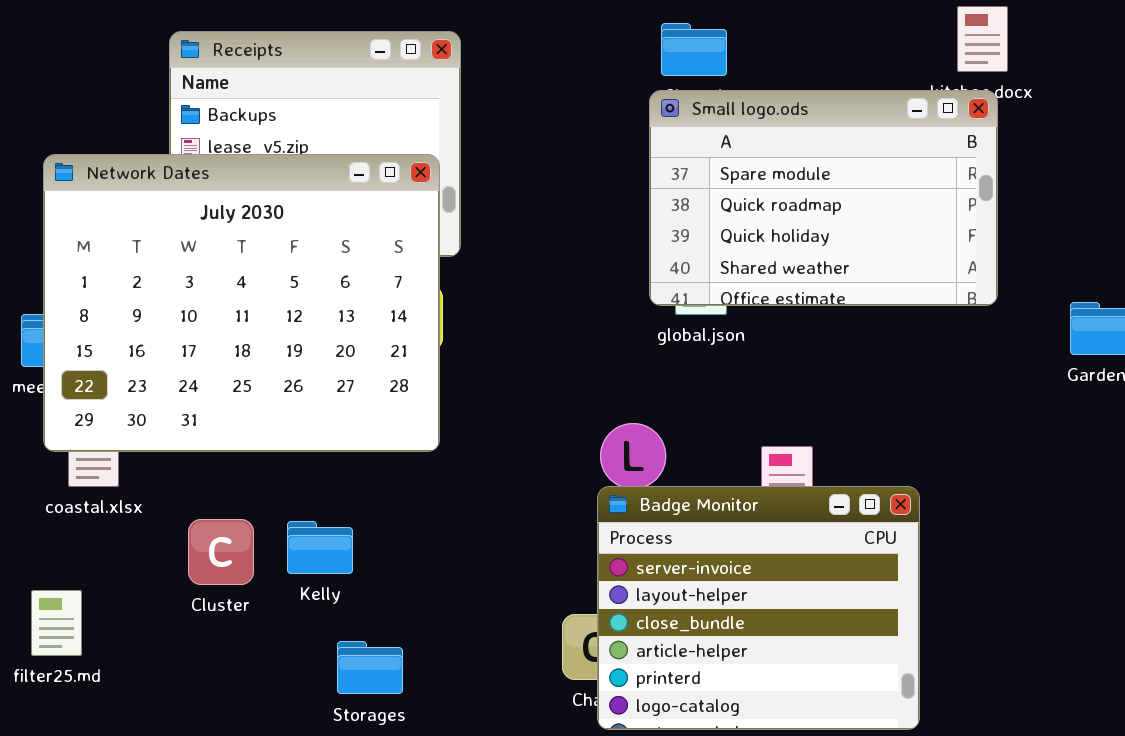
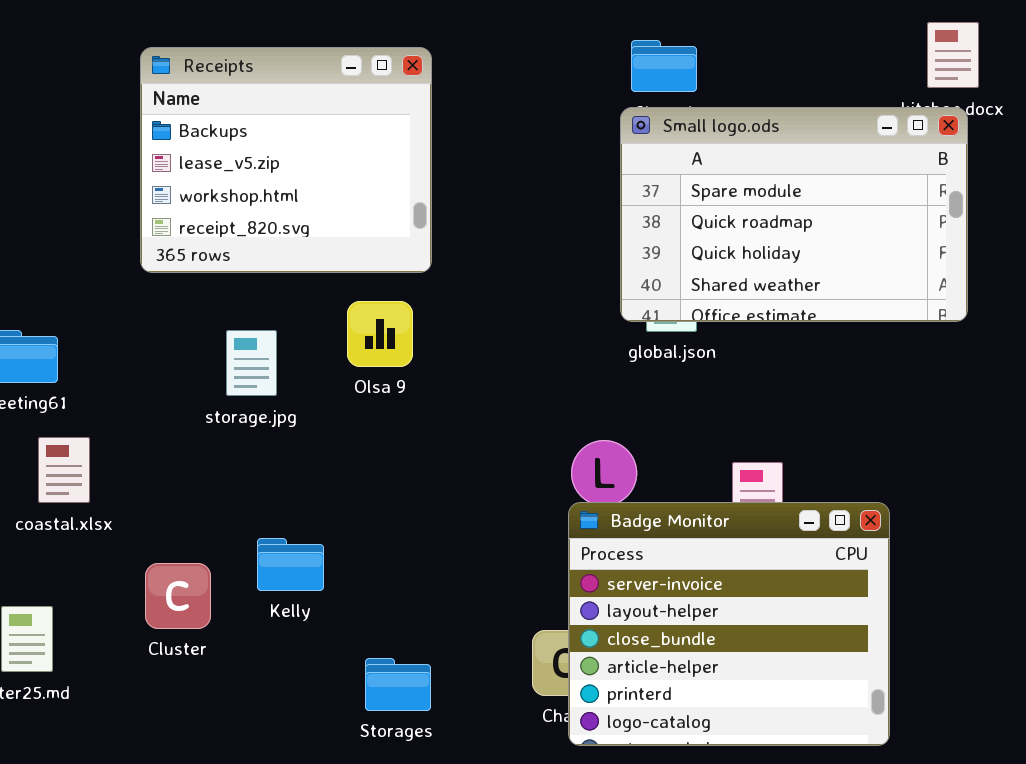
Network Dates: [43,154,440,452] -> none, closed
Cluster: [188,519,254,585] -> [145,563,211,629], moved
Storages: [337,641,403,694] -> [365,658,431,711], moved

